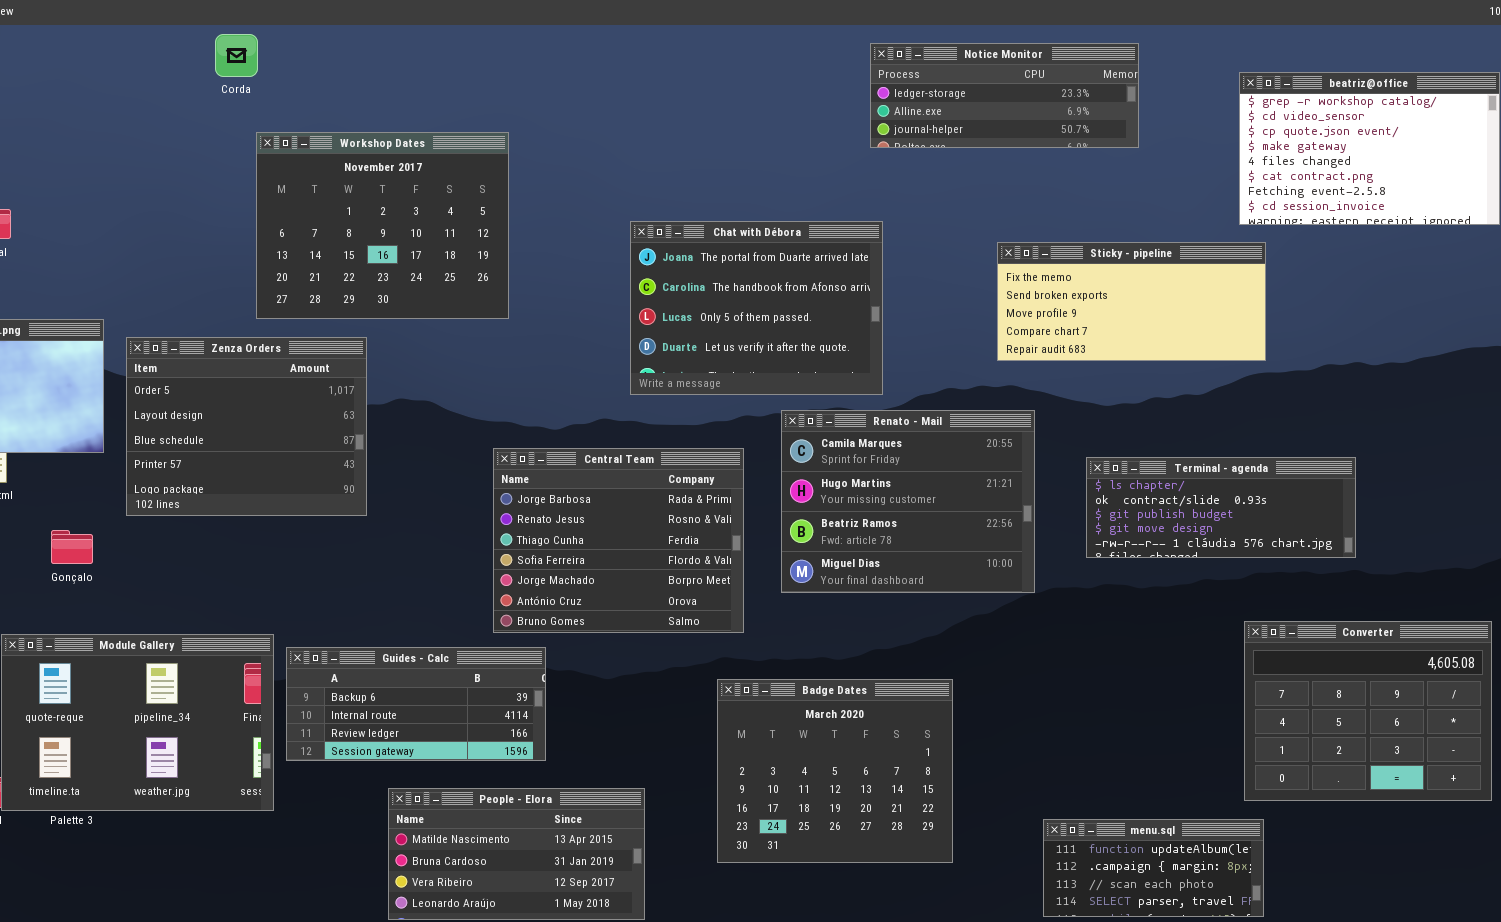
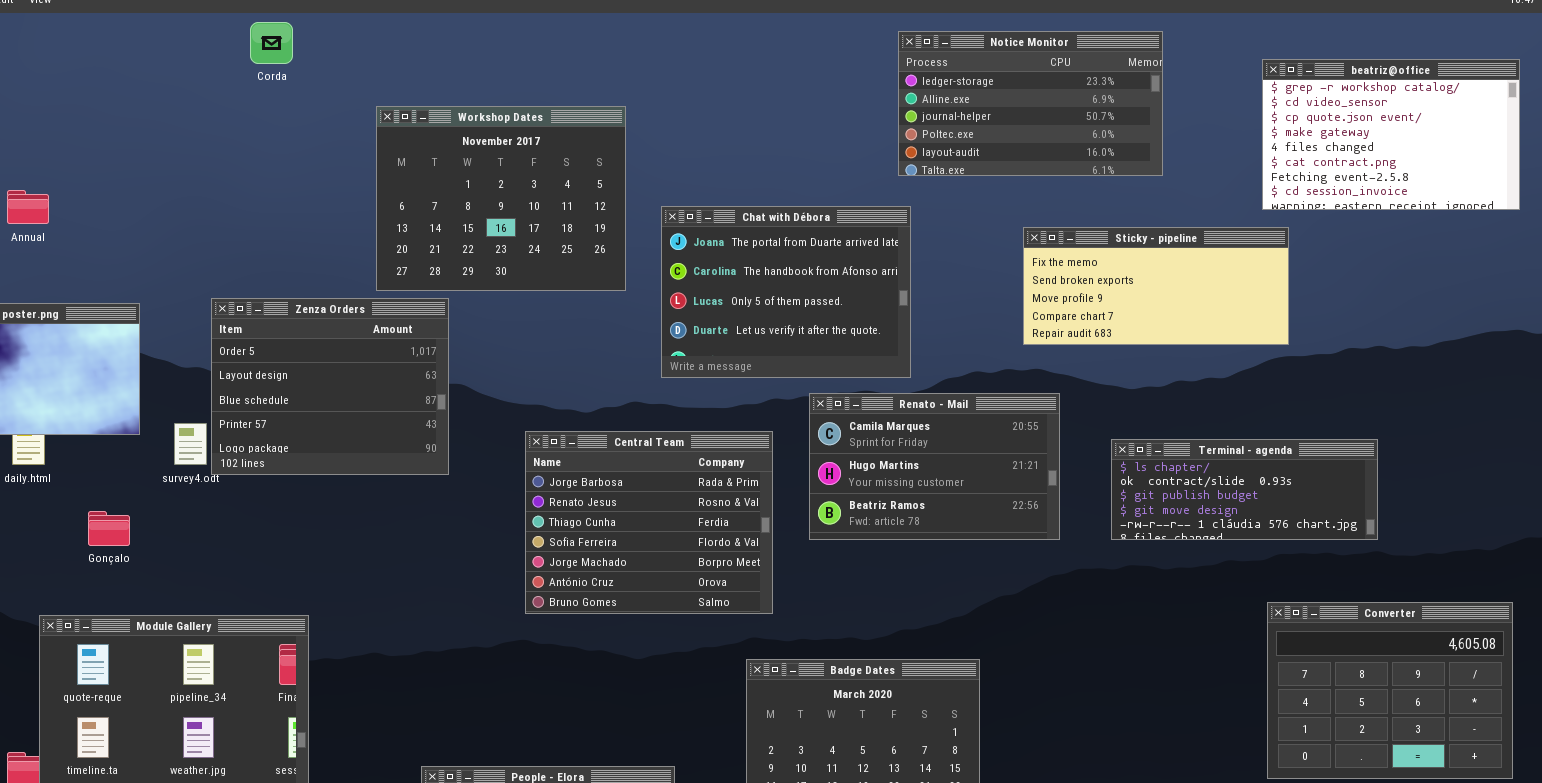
Notice Monitor: [870,43,1139,148] -> [898,31,1163,176], resized
Workshop Dates: [256,132,509,319] -> [376,106,626,291], moved
Zenza Orders: [126,337,367,516] -> [211,298,449,475], moved
Renato - Mail: [781,410,1035,593] -> [809,393,1060,540], resized
Guides - Calc: [286,647,546,761] -> none, closed

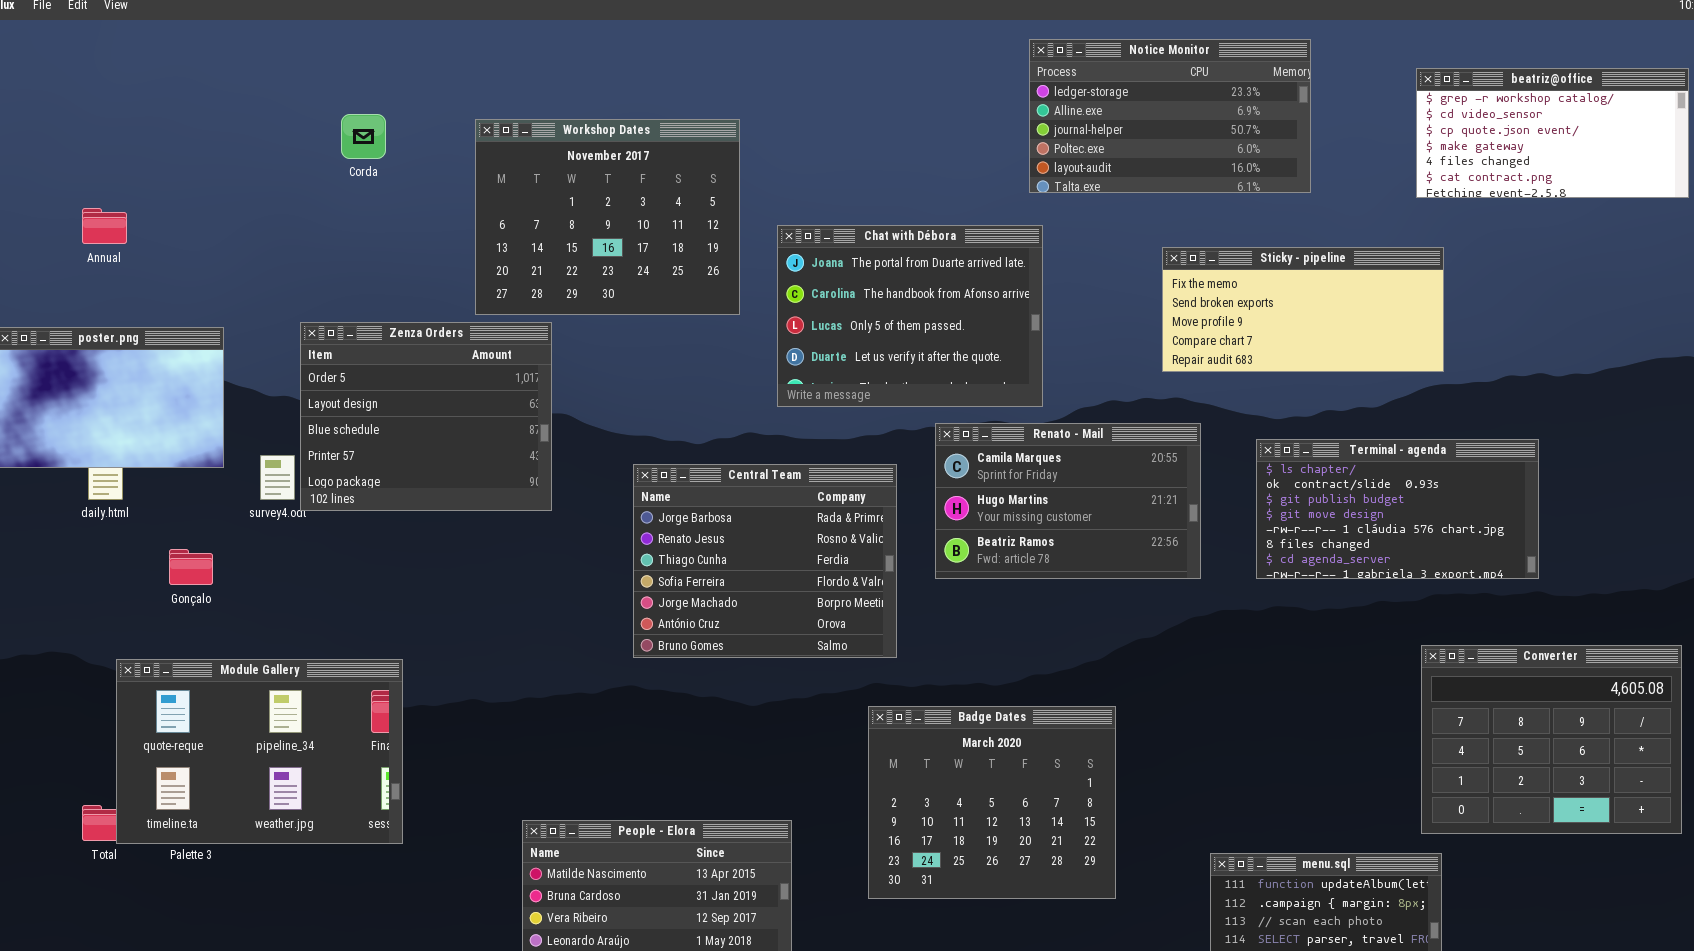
Corda: [250,22,293,64] -> [341,114,386,159], moved
beatriz@office: [1262,59,1520,210] -> [1416,68,1689,198], resized
Terminal - agenda: [1111,439,1378,540] -> [1256,439,1539,579], resized

